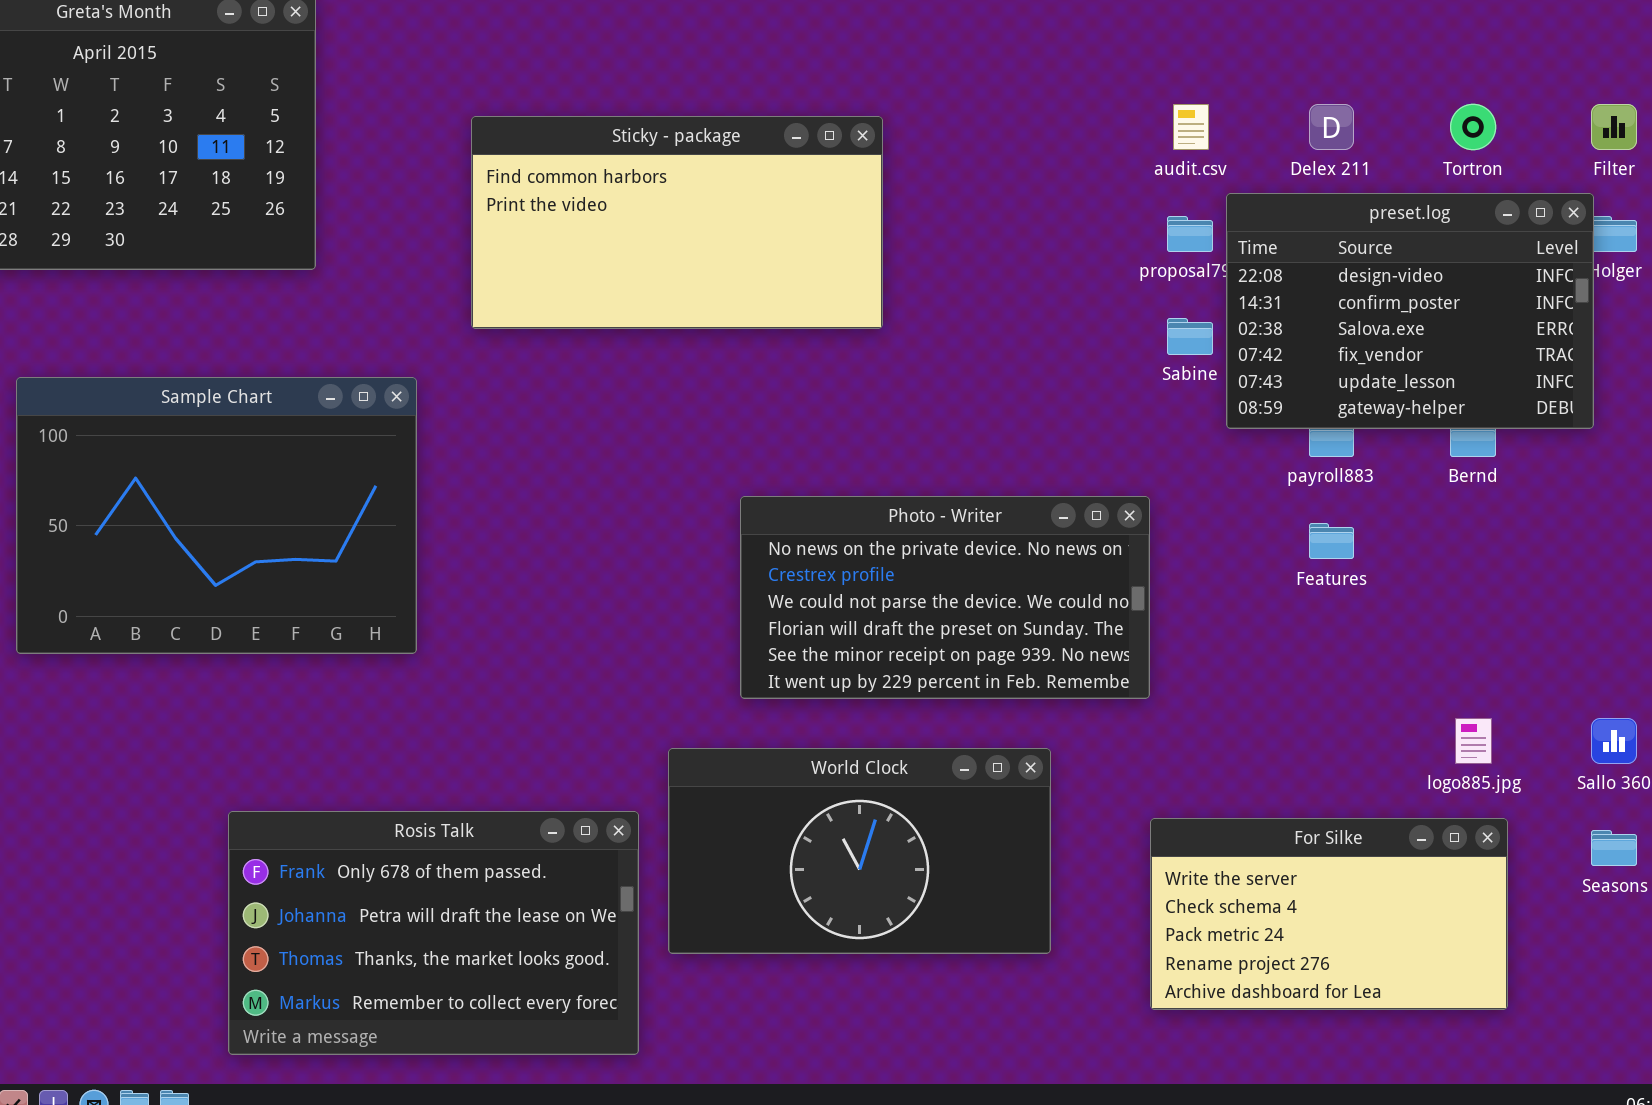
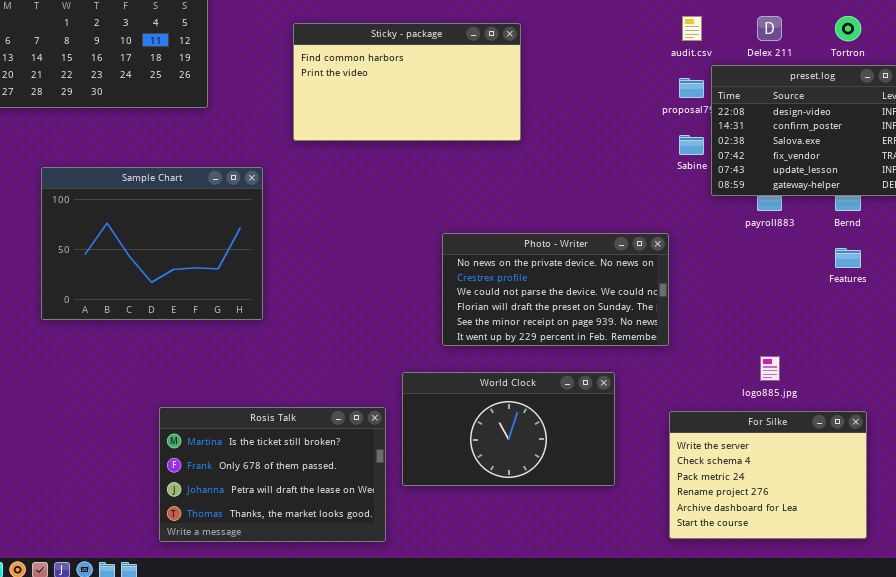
Features: [1309,523,1354,559] -> [835,248,861,268], moved
logo885.jpg: [1455,718,1492,764] -> [760,356,780,381], moved
Rosis Talk: [228,811,639,1055] -> [159,407,386,542], scrolled up 1 row
For Silke: [1150,818,1508,1010] -> [669,411,867,539], resized

